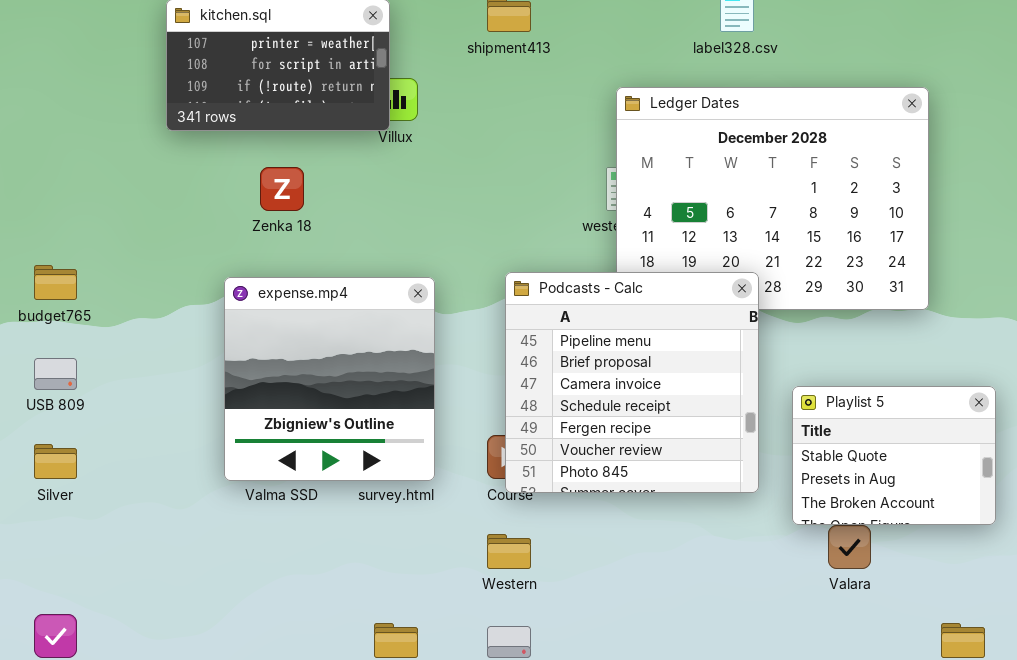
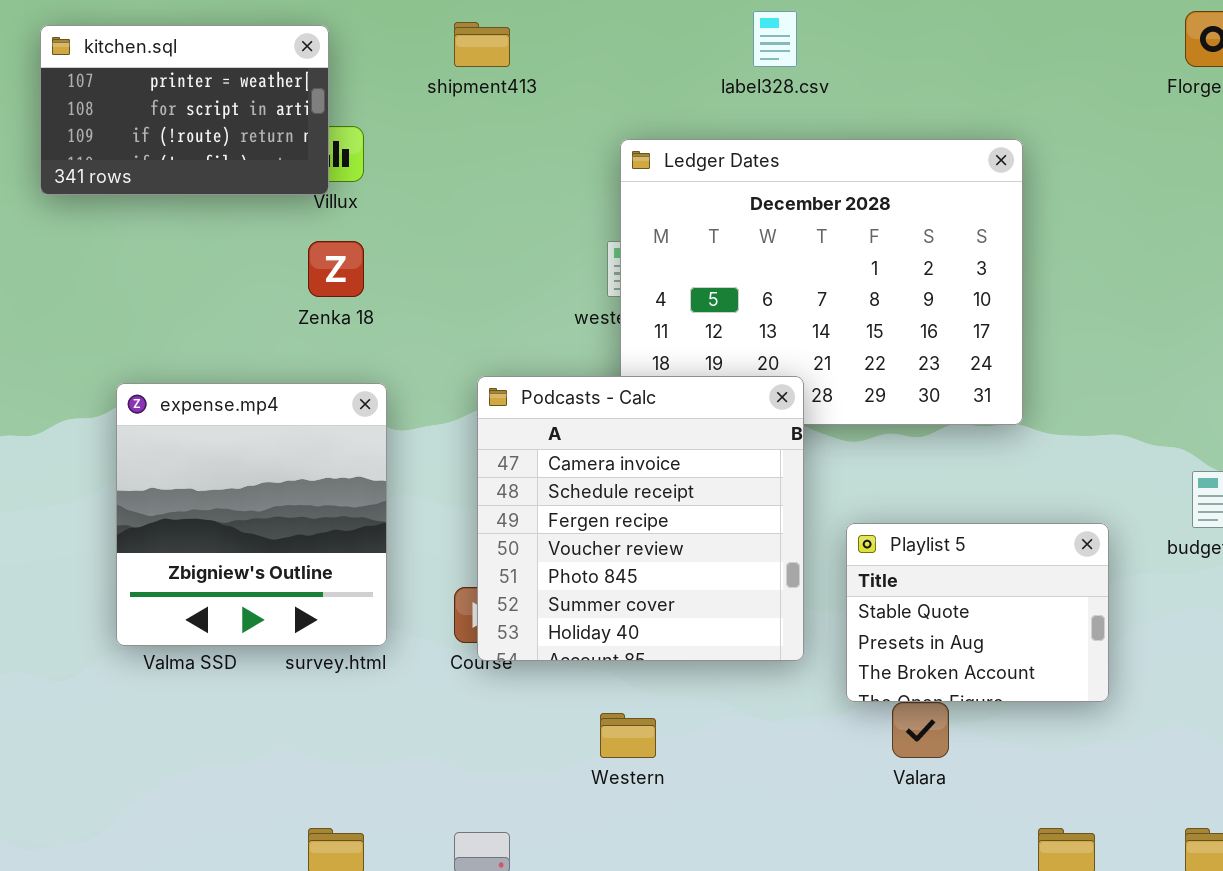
Zenka 18: [260,167,304,211] -> [308,241,364,297], moved
Podcasts - Calc: [505,272,759,493] -> [477,376,804,661], scrolled down 2 rows
Western: [487,534,531,569] -> [600,713,656,758], moved

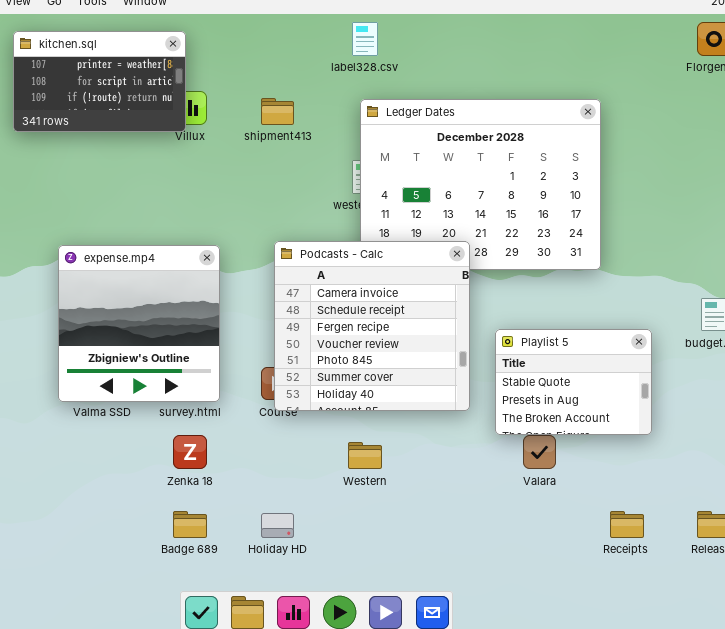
label328.csv: [753,11,797,67] -> [352,22,378,56], moved
shipment413: [454,22,510,67] -> [261,98,294,125], moved
Zenka 18: [308,241,364,297] -> [173,435,207,469], moved

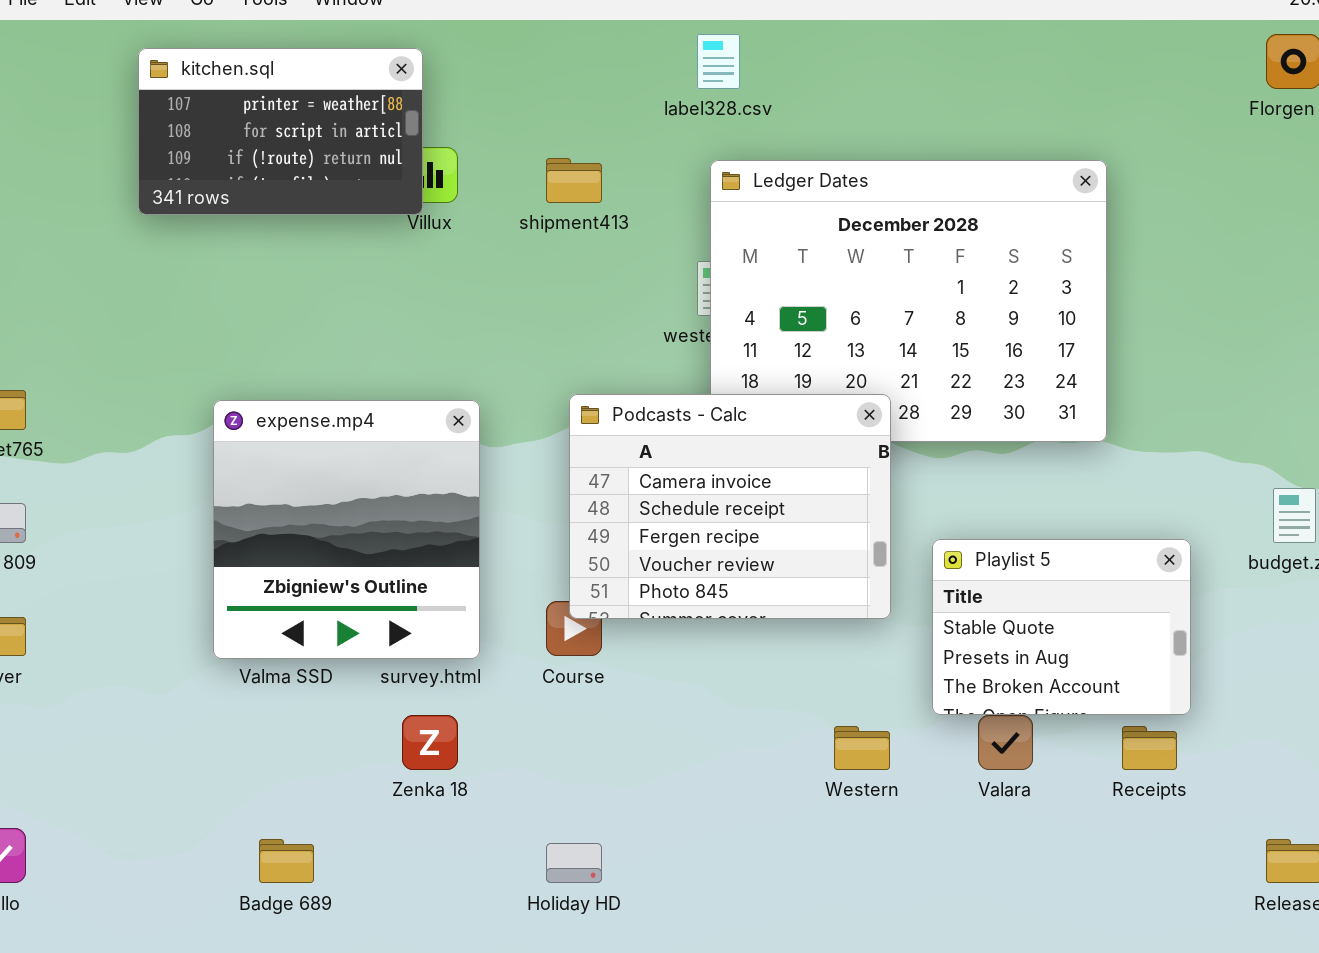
Podcasts - Calc: [274,241,470,411] -> [569,394,891,619], resized
Western: [348,442,382,469] -> [834,726,890,770], moved
Badge 689: [173,511,207,538] -> [259,839,314,883], moved
Receipts: [610,511,644,538] -> [1122,726,1177,770], moved

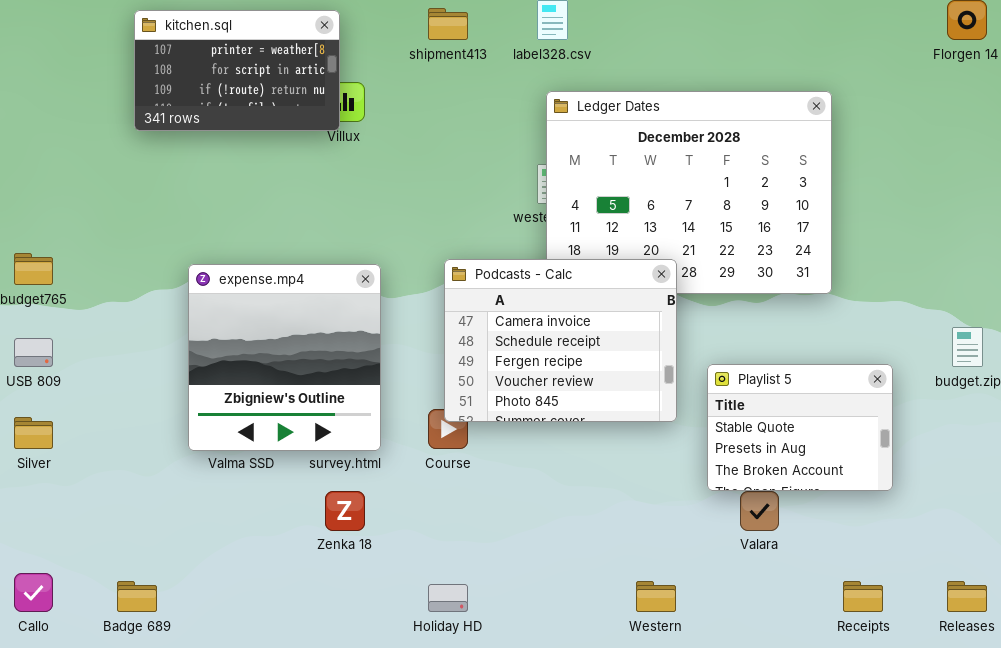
shipment413: [546,158,602,203] -> [428,8,468,40], moved
Western: [834,726,890,770] -> [636,581,676,612], moved
Receipts: [1122,726,1177,770] -> [843,581,883,612], moved
Badge 689: [259,839,314,883] -> [117,581,157,612], moved

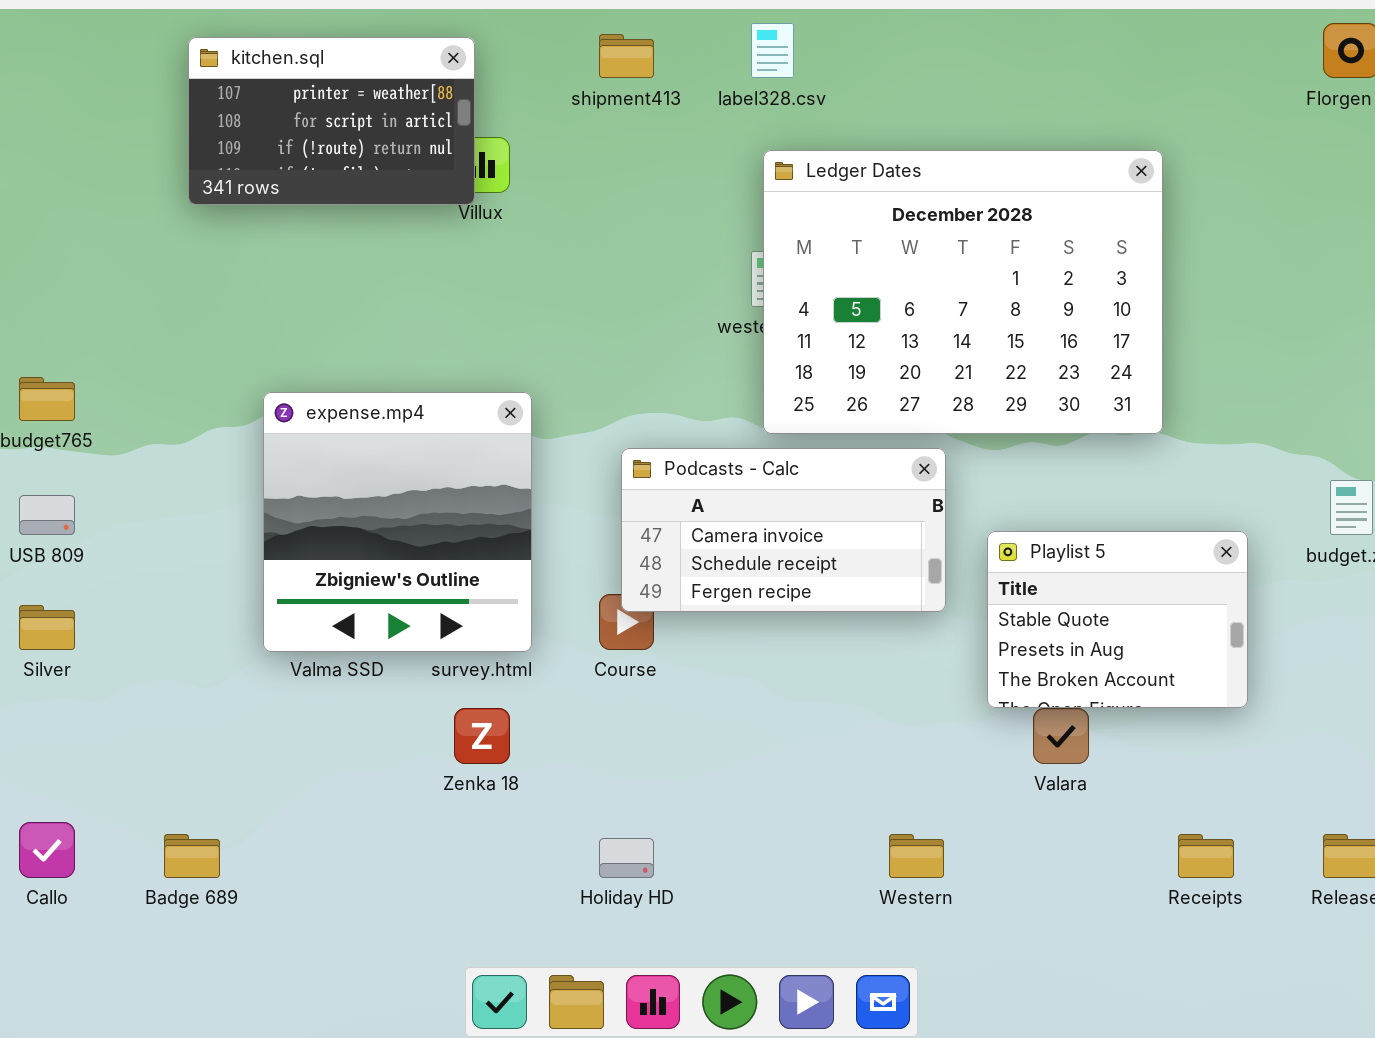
Podcasts - Calc: [444,259,677,422] -> [621,448,946,612], resized

